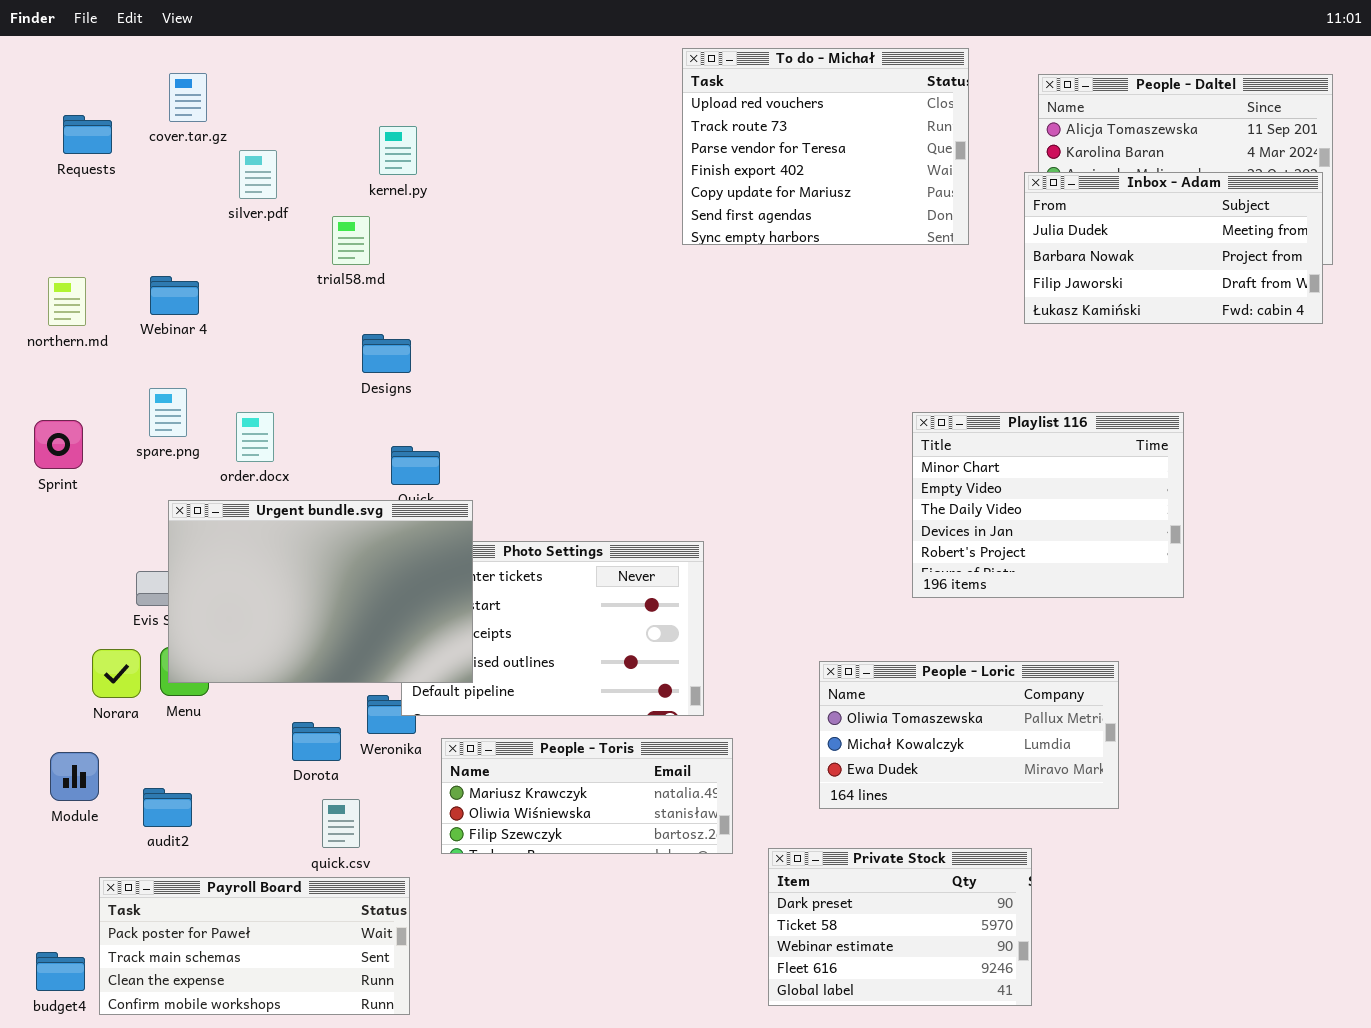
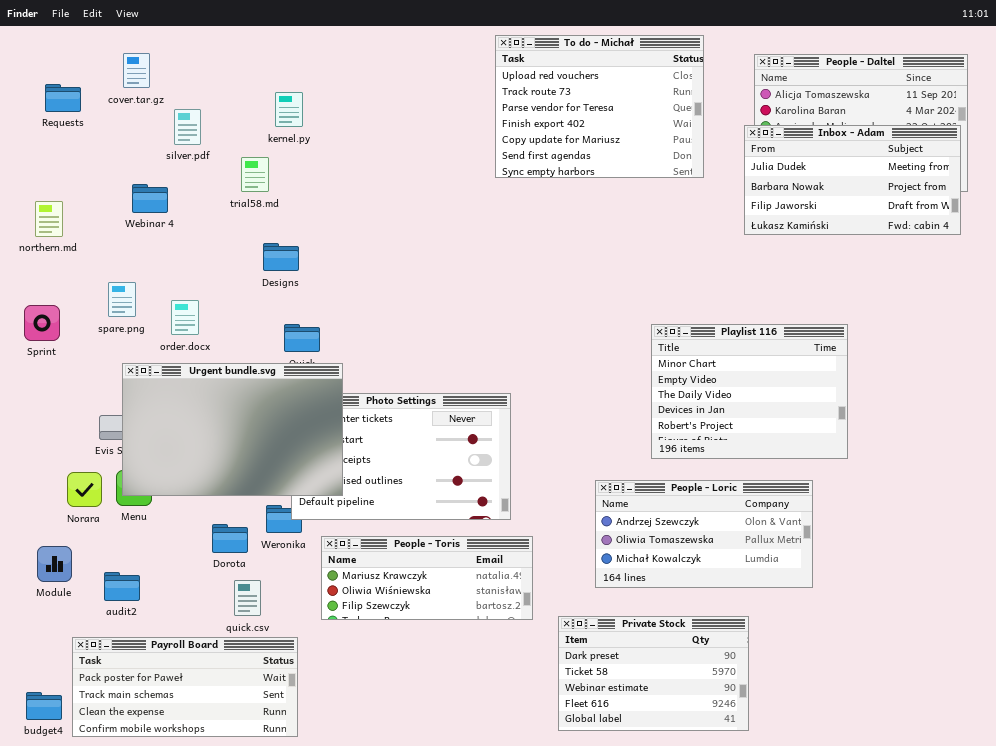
Webinar 4: [150,276,199,315] -> [132,184,168,213], moved
Playlist 116: [912,412,1184,598] -> [651,324,848,459], moved
People - Loric: [819,661,1119,809] -> [595,480,813,588], scrolled up 1 row

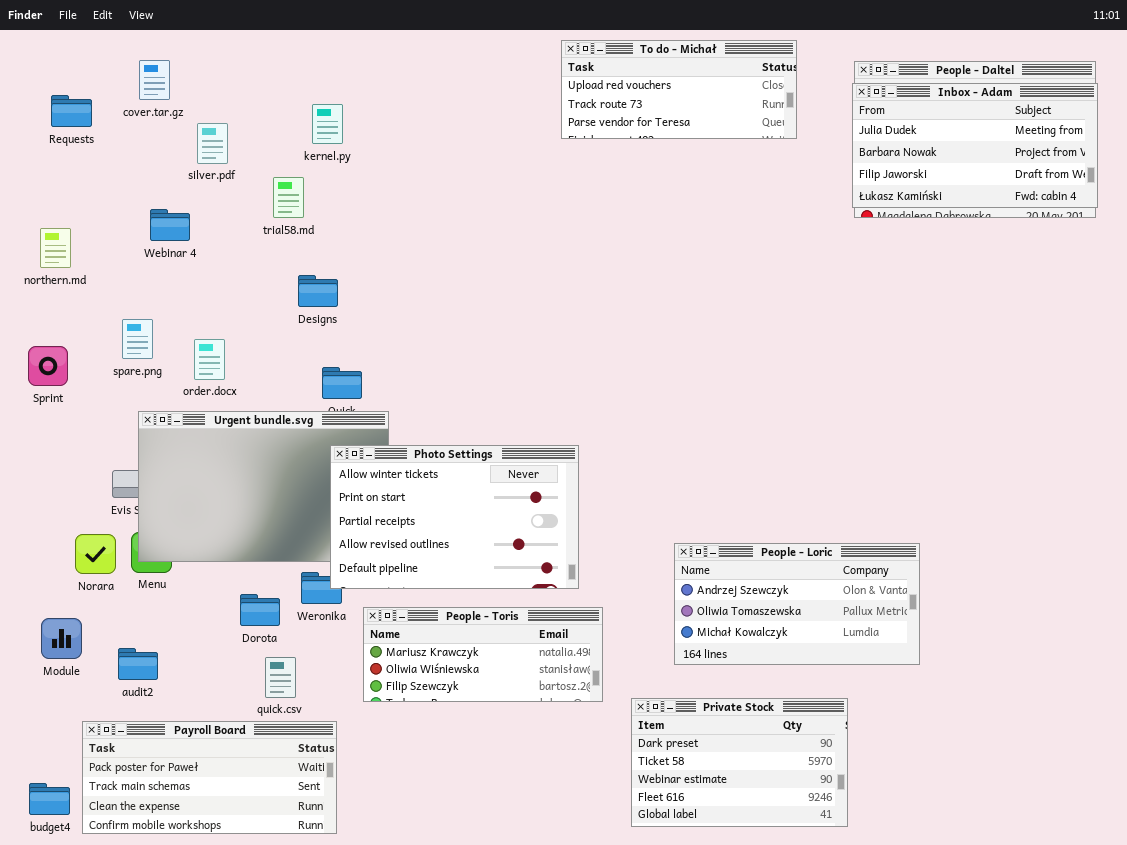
To do - Michał: [495,35,704,178] -> [561,40,797,139], resized
Inbox - Adam: [744,125,961,235] -> [852,83,1098,208], moved
Playlist 116: [651,324,848,459] -> none, closed
Photo Settings: [291,393,511,520] -> [330,445,579,589], raised

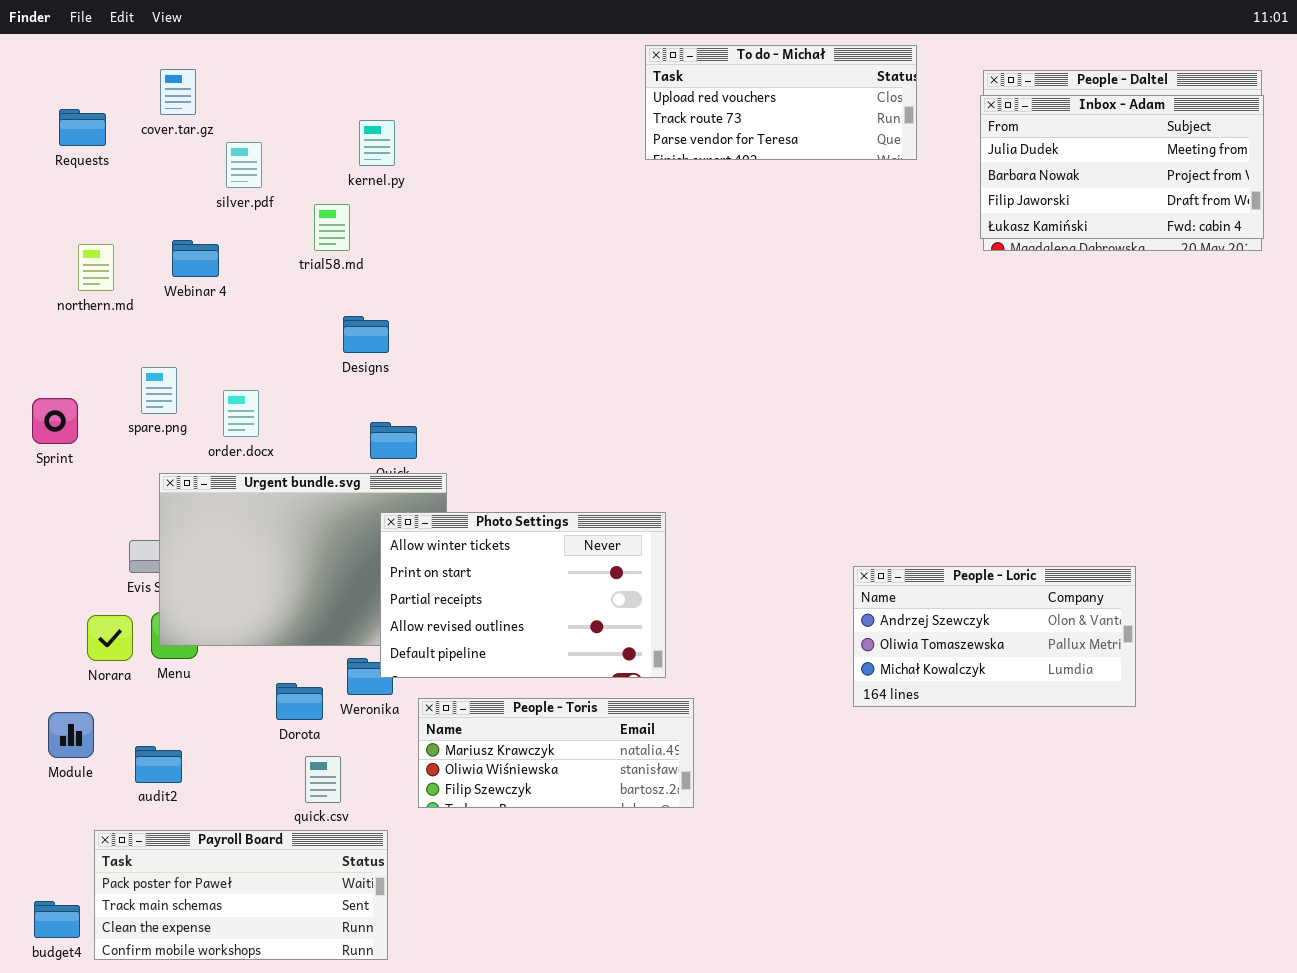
northern.md: [40,228,71,268] -> [78,244,114,291], moved
People - Loric: [674,543,920,665] -> [853,566,1136,707], moved
Private Stock: [631,698,848,827] -> none, closed

